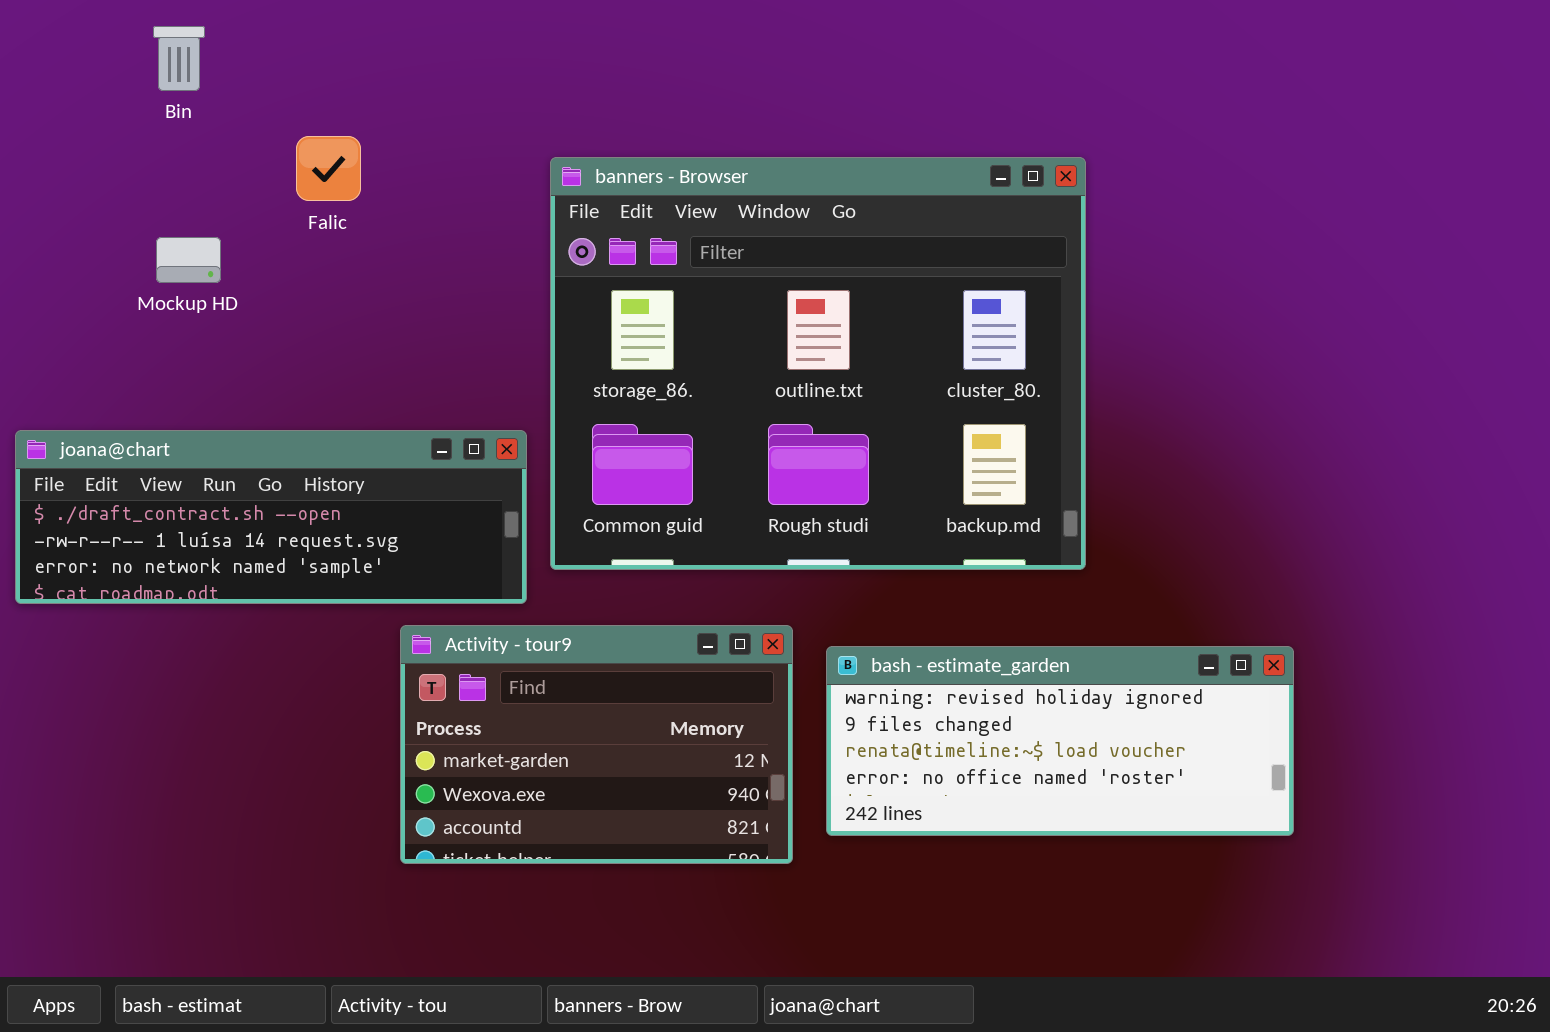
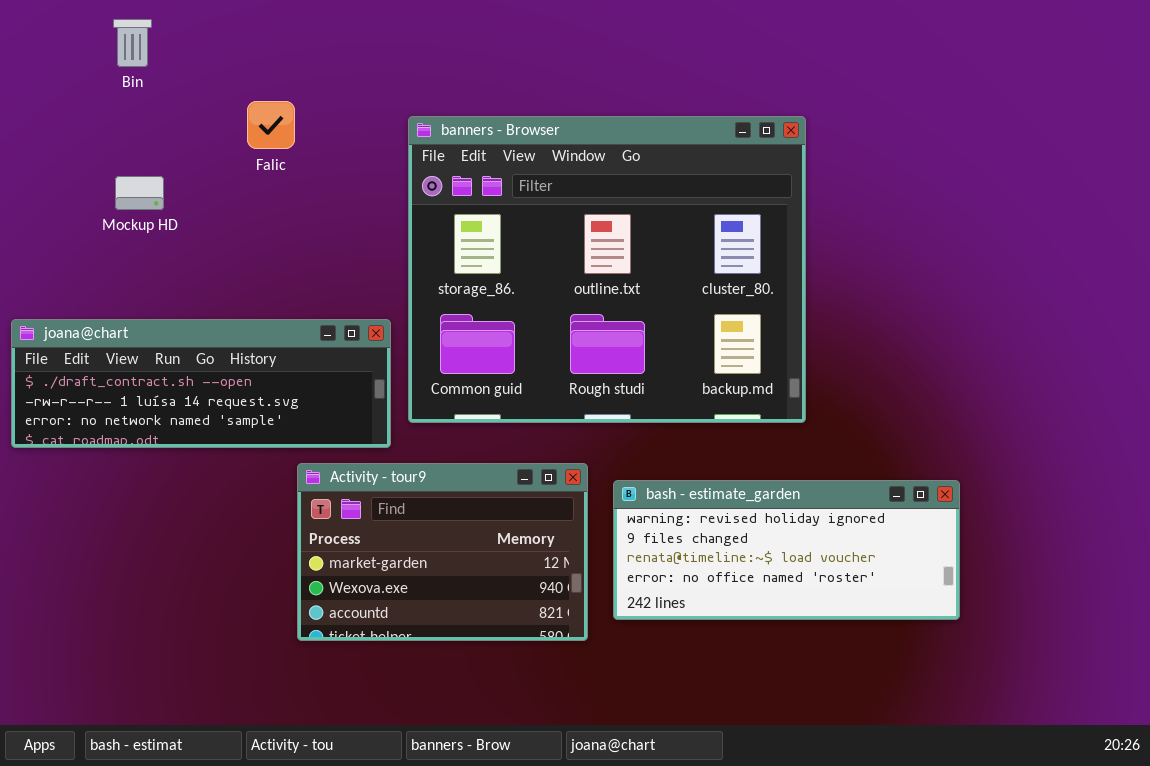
Falic: [296,136,361,201] -> [247,101,295,149], moved

